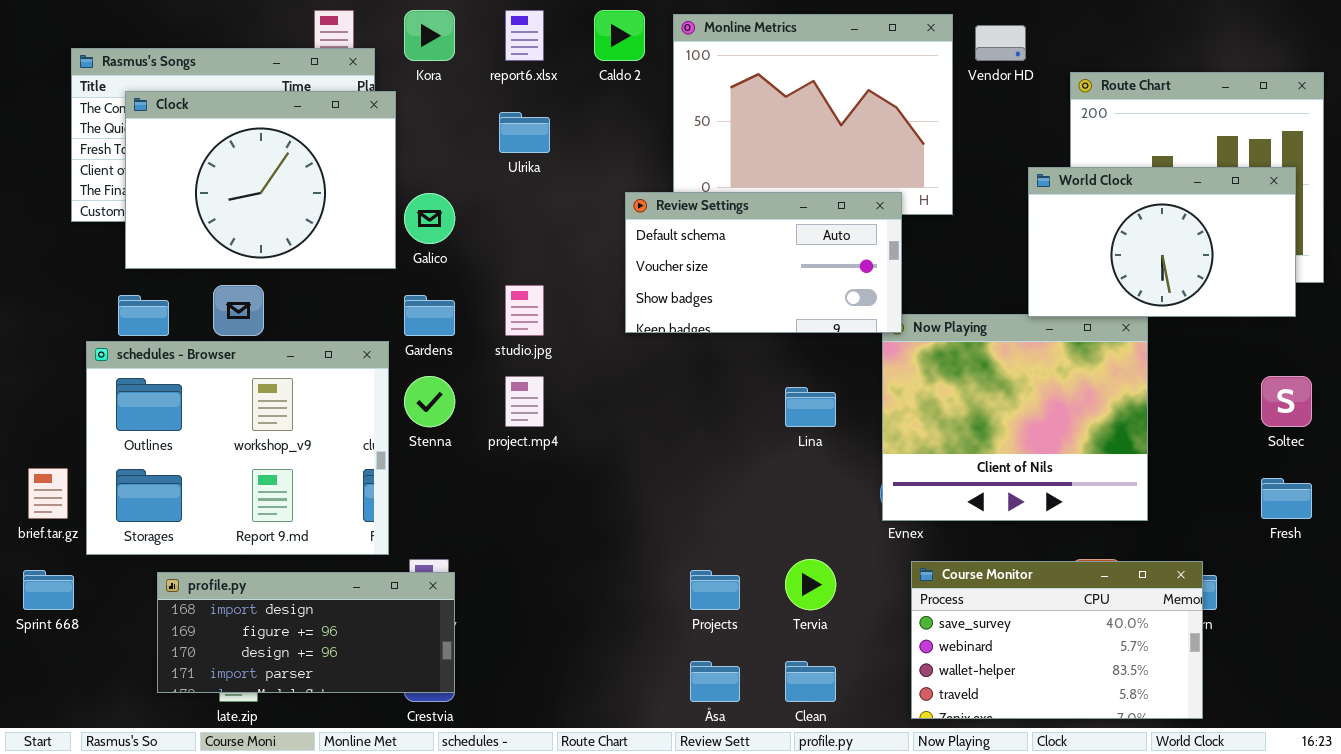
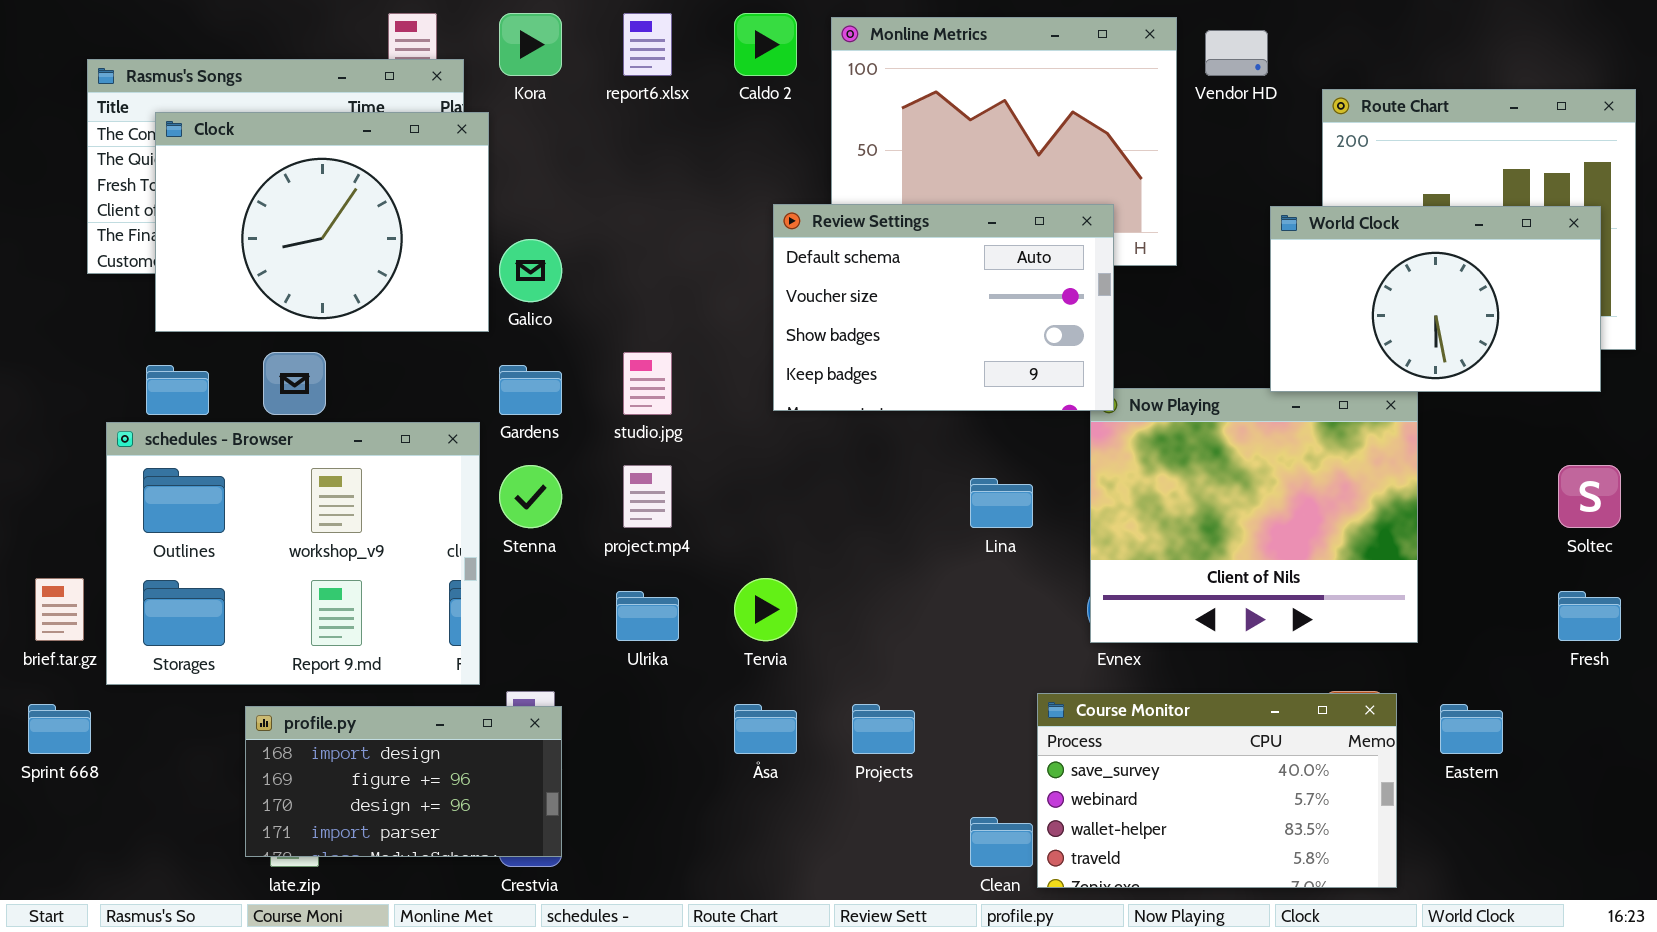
Ulrika: [499,112,550,153] -> [616,591,679,641], moved
Review Settings: [625,192,902,333] -> [773,204,1114,411], resized
Tervia: [785,559,836,610] -> [734,578,797,641], moved
Course Monitor: [911,561,1203,719] -> [1037,693,1397,888], moved
profile.py: [157,572,455,693] -> [245,706,562,857], resized
Åsa: [690,661,740,702] -> [734,704,797,754], moved

